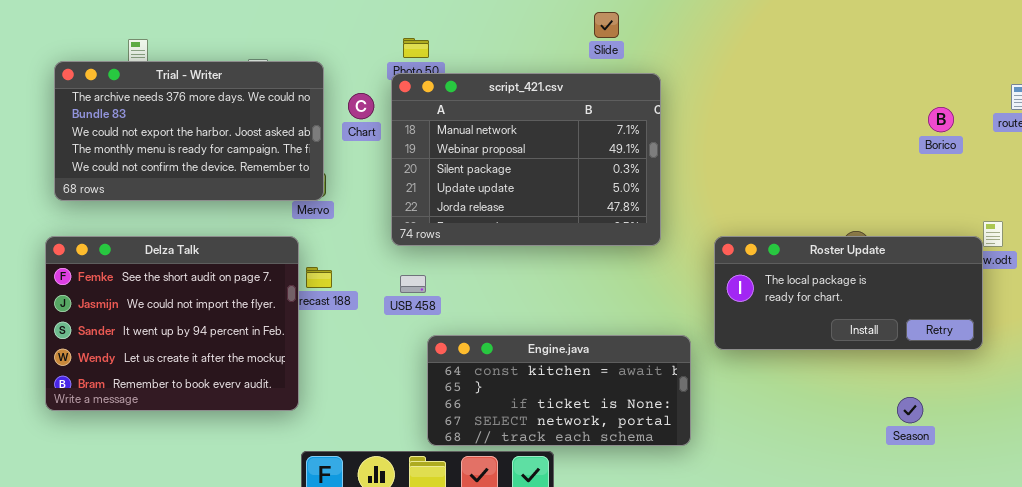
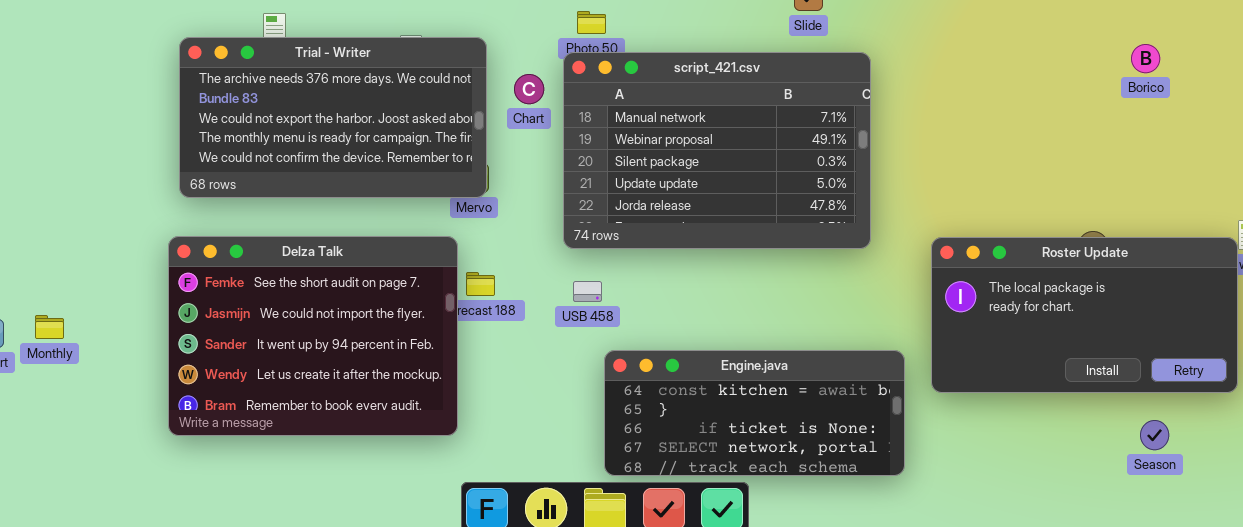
Borico: [928,107,954,132] -> [1131,44,1160,73], moved
Roster Update: [714,236,983,350] -> [931,237,1238,393], resized

